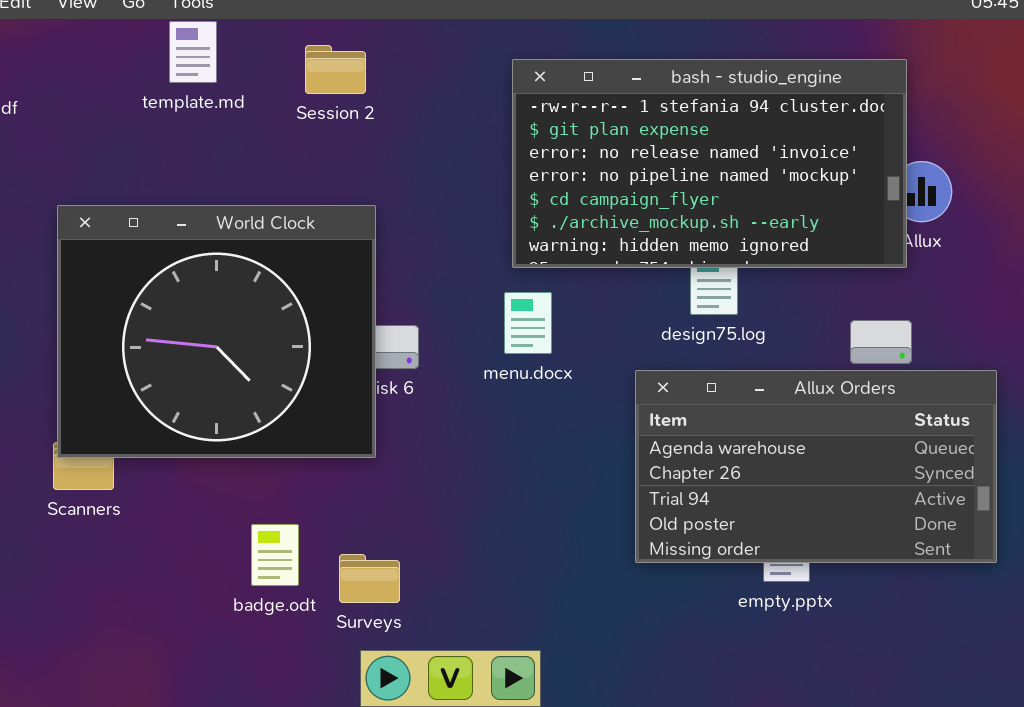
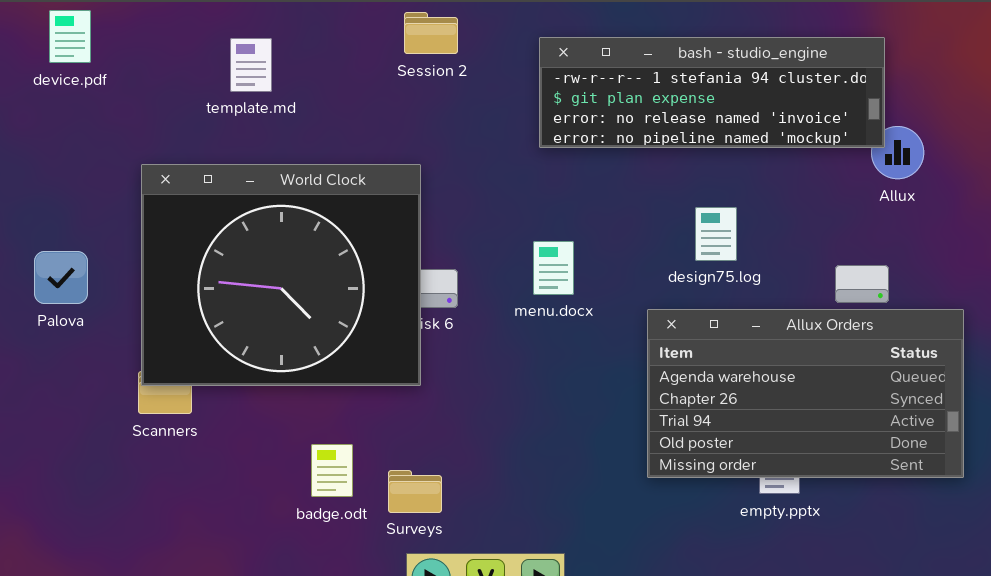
template.md: [169,21,217,83] -> [230,38,272,92], moved
Session 2: [305,45,366,94] -> [404,12,458,54], moved
bash - studio_engine: [512,59,907,268] -> [539,37,885,148], resized

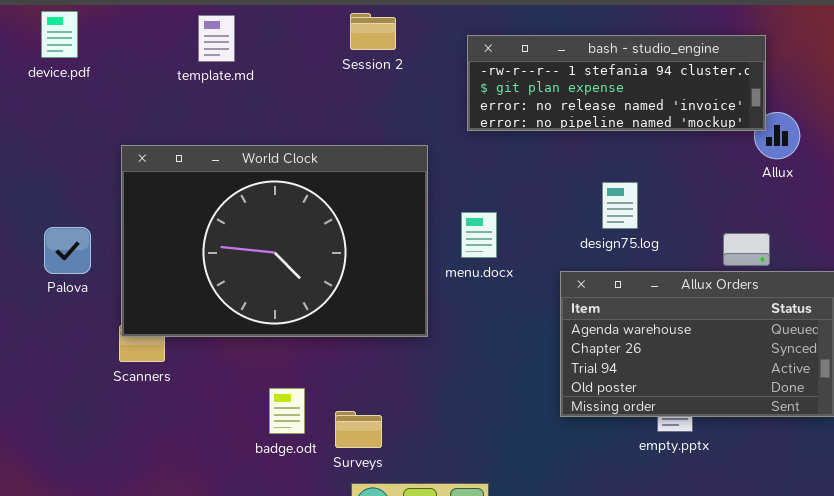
template.md: [230,38,272,92] -> [198,15,235,62], moved
World Clock: [141,164,421,386] -> [121,145,428,337], resized
Palova: [34,251,88,304] -> [44,227,91,274], moved

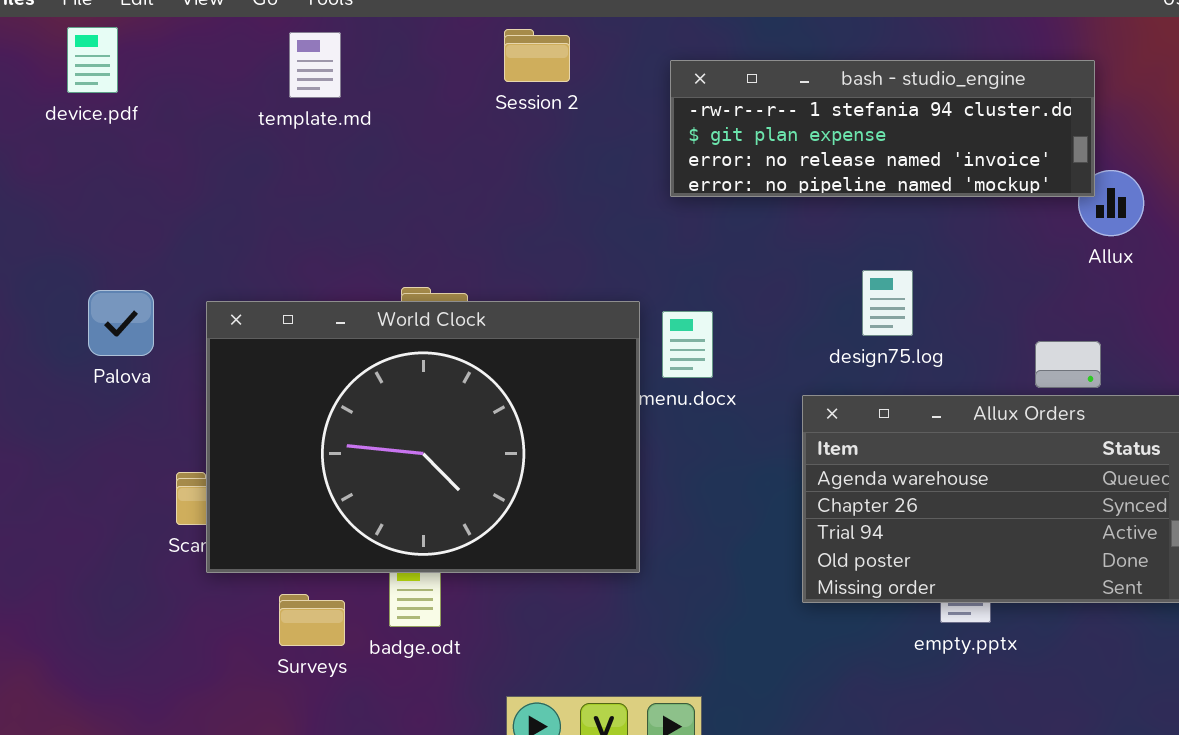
World Clock: [121,145,428,337] -> [206,301,640,573], moved
Palova: [44,227,91,274] -> [88,290,154,356], moved
Surveys: [335,411,382,448] -> [279,594,345,646], moved

